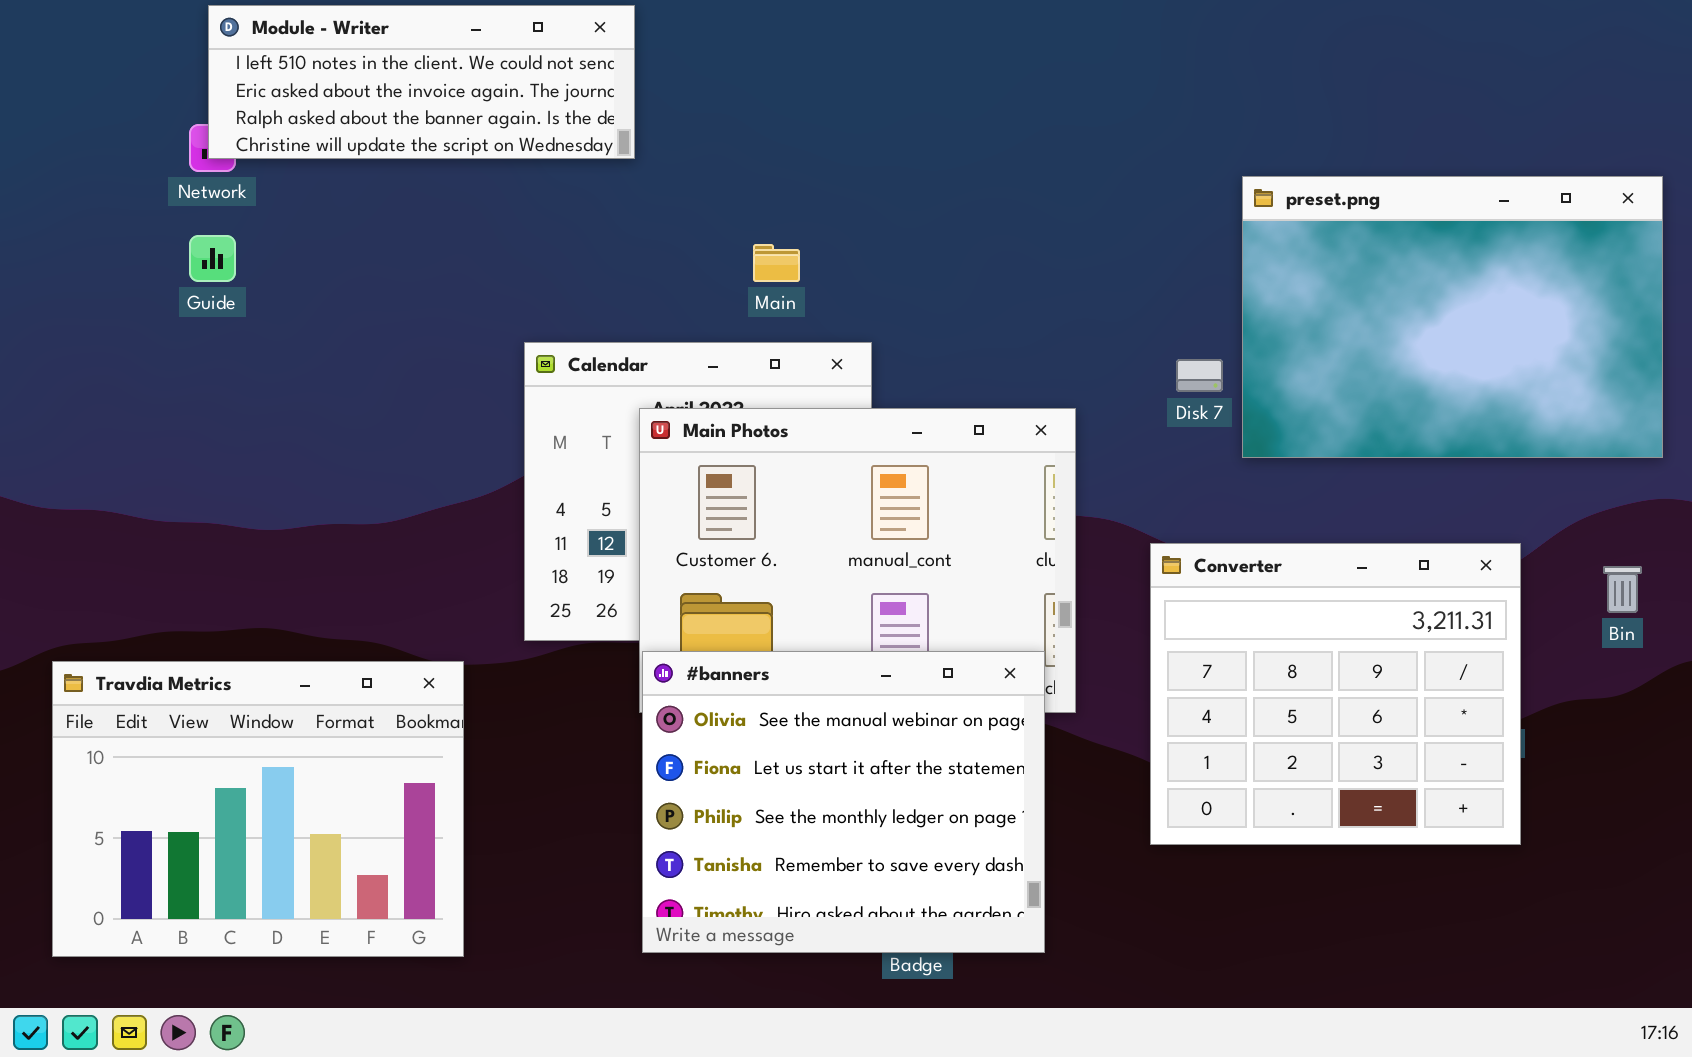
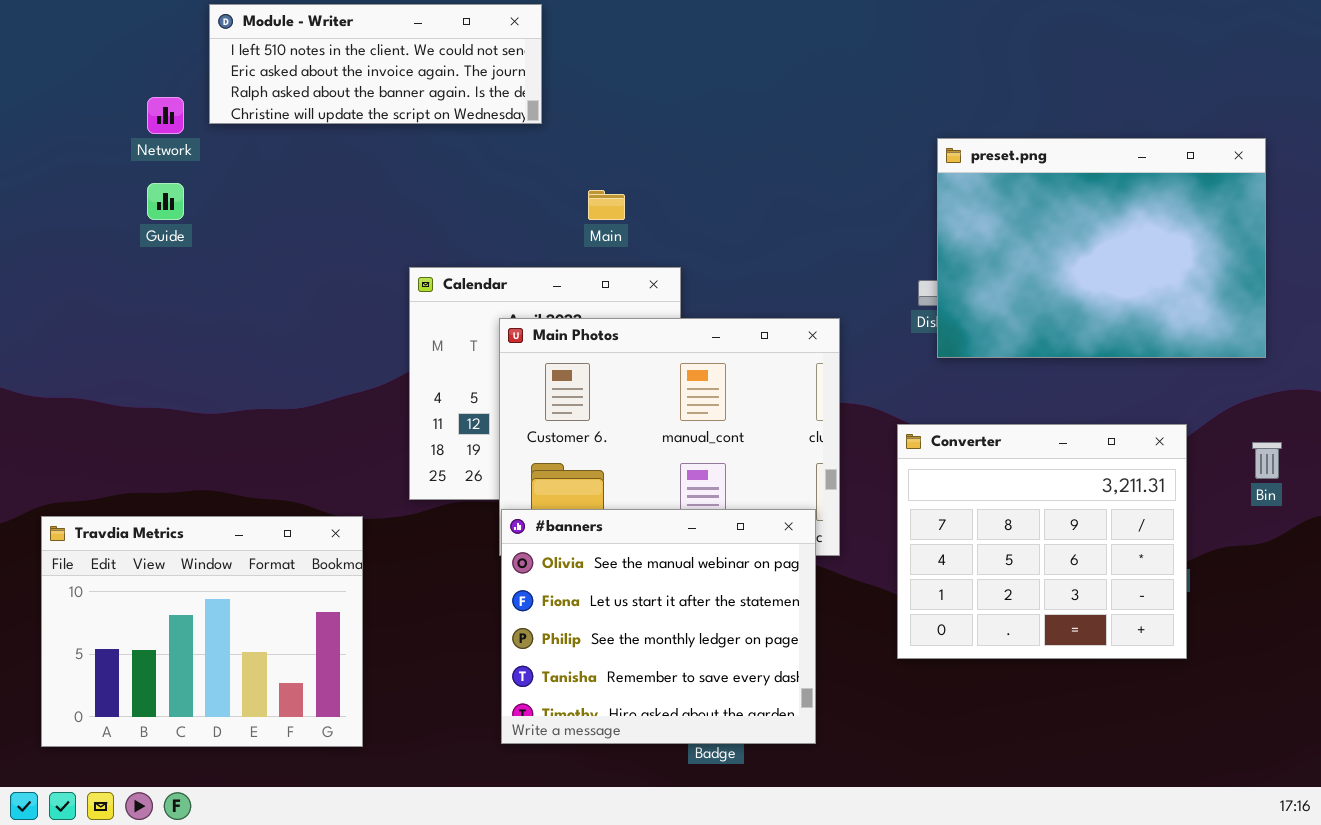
Module - Writer: [208,5,635,159] -> [209,4,542,124], moved
preset.png: [1242,176,1663,458] -> [937,138,1266,358], moved

